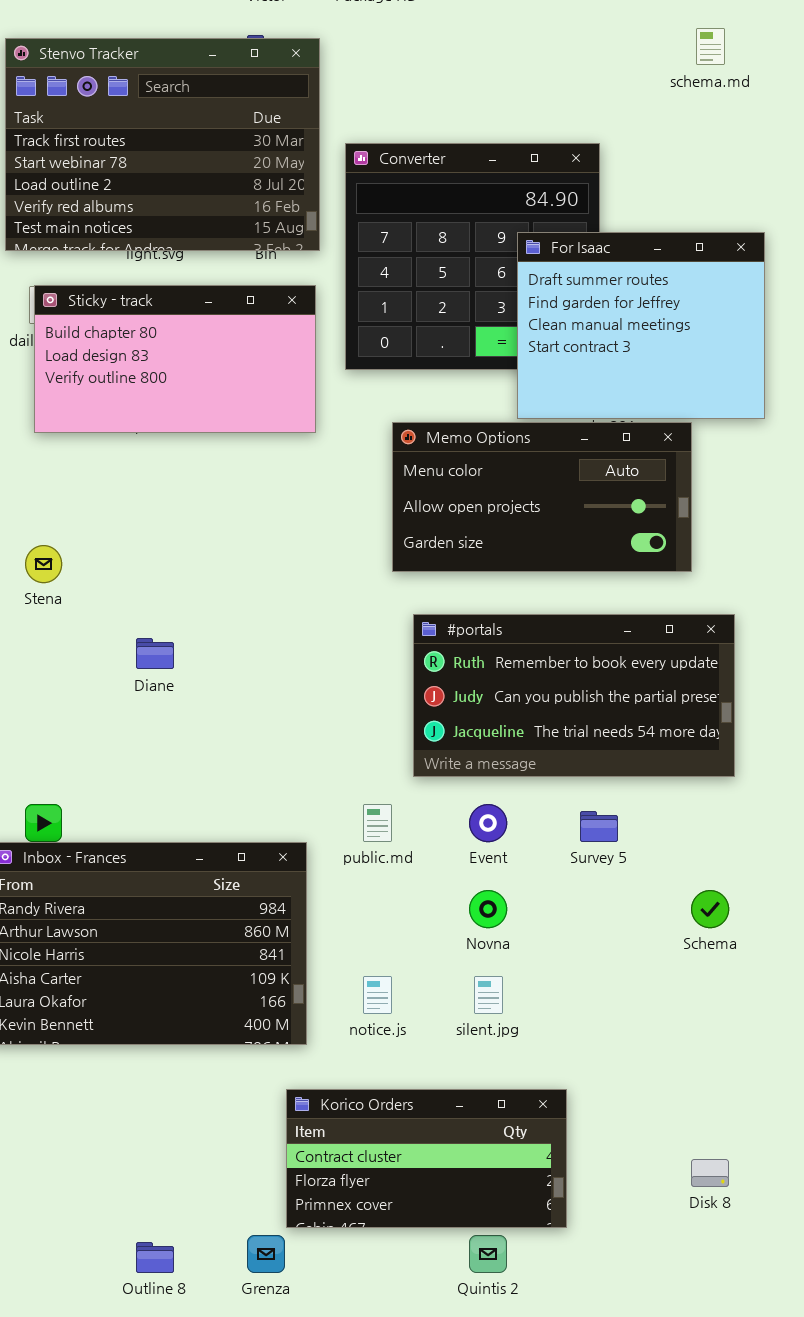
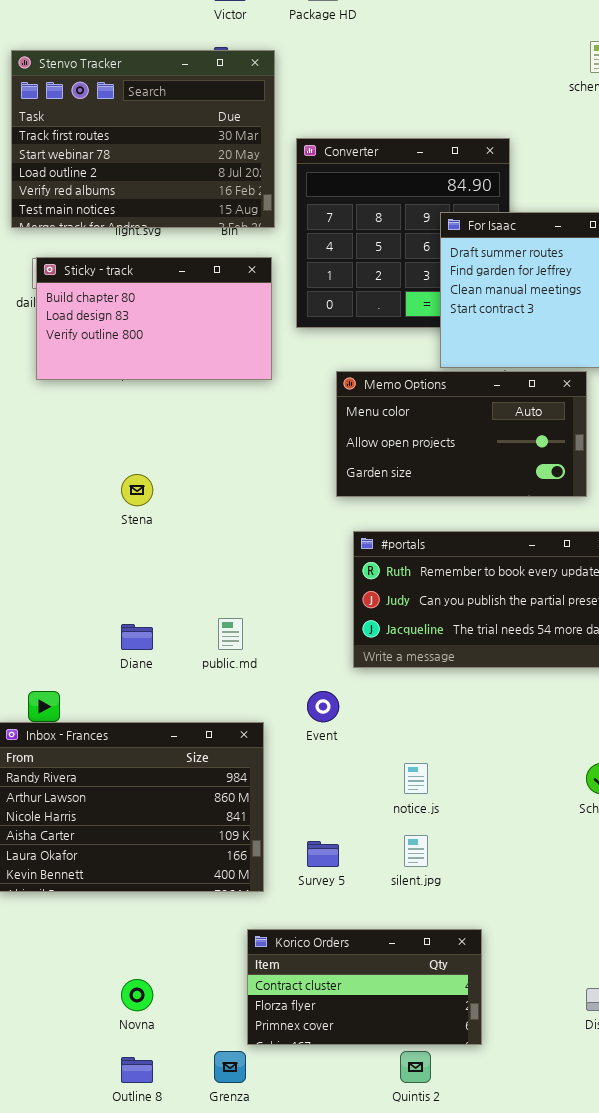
Stena: [25,545,62,583] -> [121,474,153,506], moved
Diane: [136,638,174,669] -> [121,624,153,650], moved
public.md: [363,804,392,842] -> [218,618,243,650], moved
Event: [469,804,507,842] -> [307,691,339,722], moved
Survey 5: [580,811,618,842] -> [307,841,339,867], moved
Novna: [469,890,507,928] -> [121,979,153,1011], moved
notice.js: [363,976,392,1014] -> [404,763,428,794], moved

